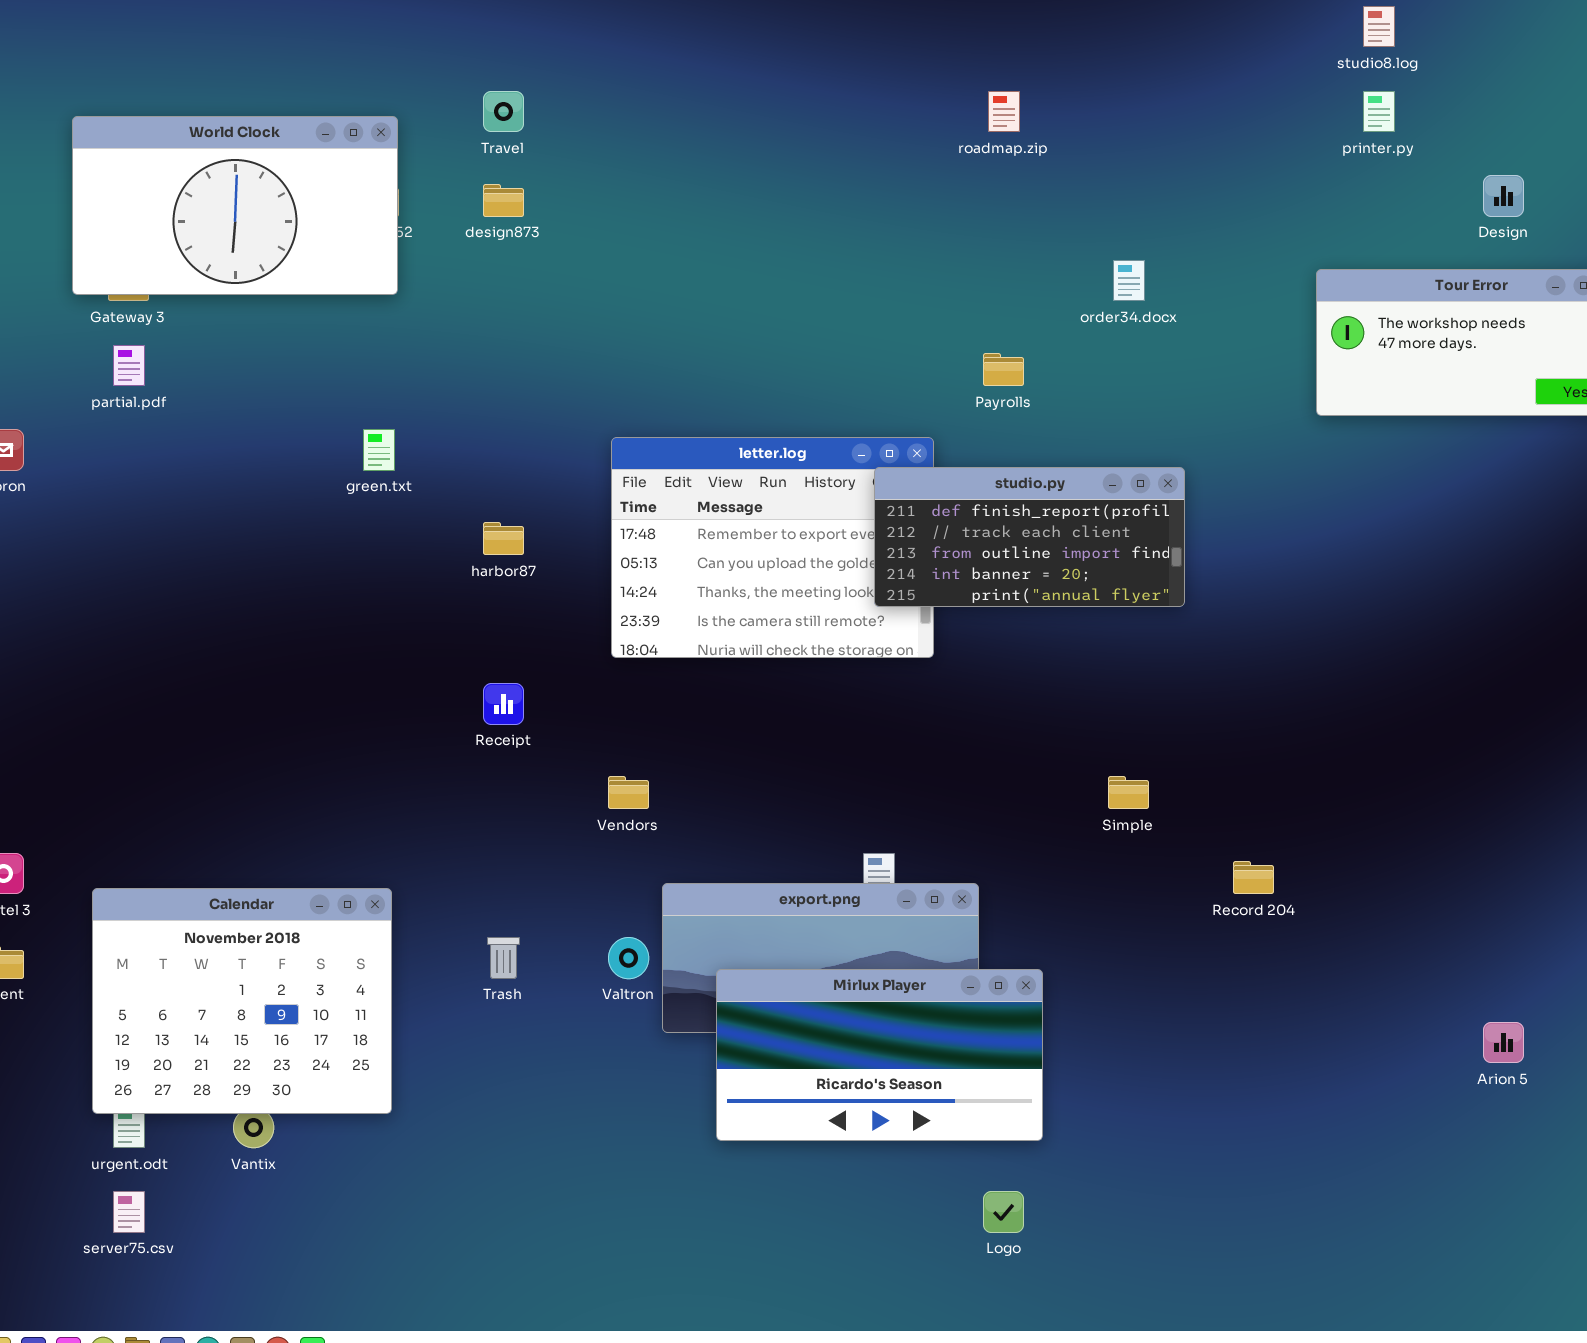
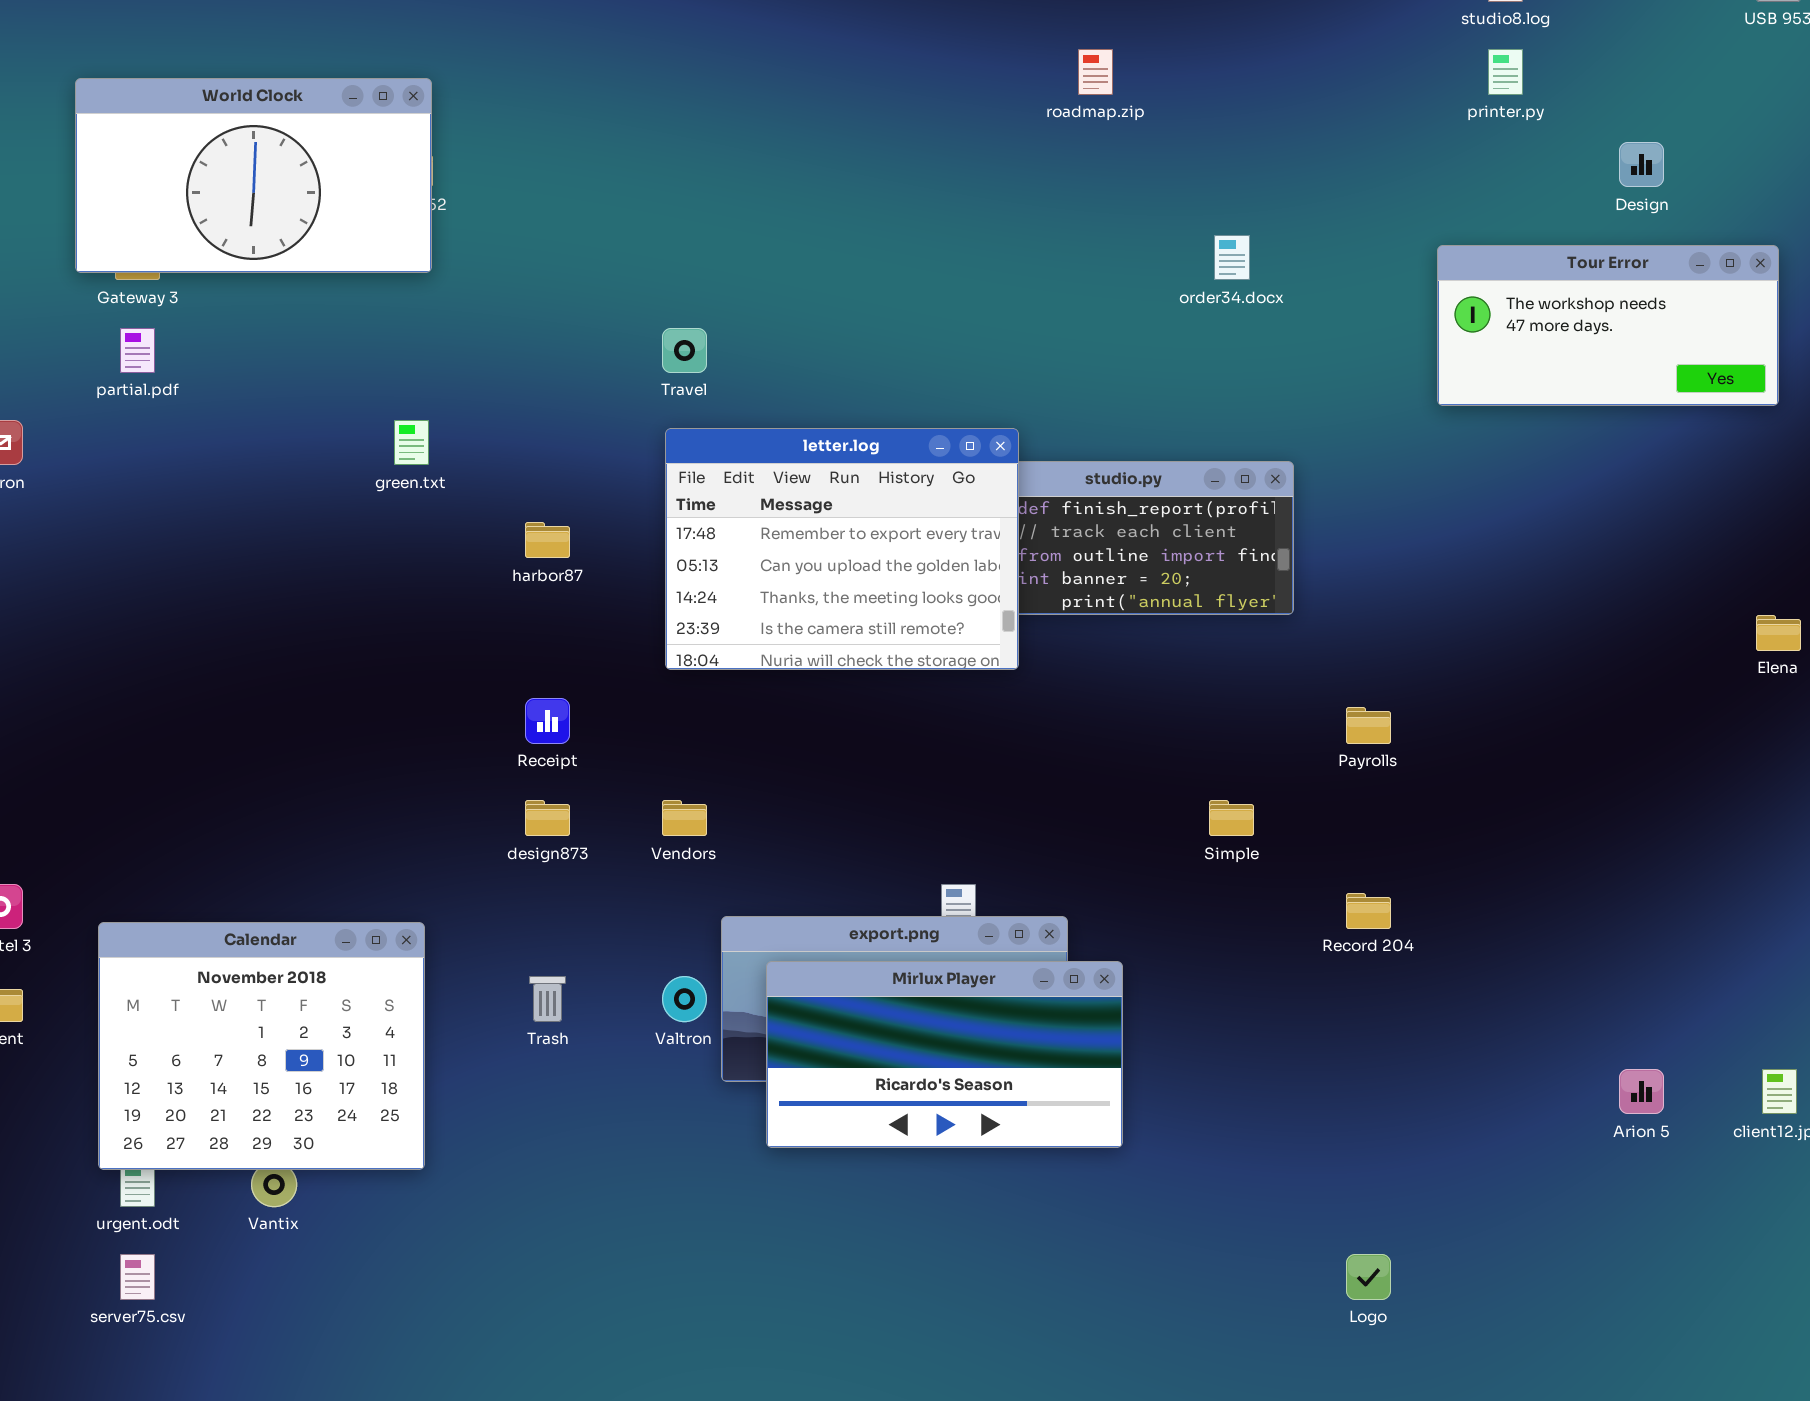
Travel: [483,91,524,132] -> [662,328,707,373], moved
design873: [483,184,524,217] -> [525,800,570,836], moved
Payrolls: [983,353,1024,386] -> [1346,707,1391,744], moved
letter.log: [611,437,934,658] -> [665,428,1019,670], raised
Mirlux Player: [716,969,1043,1141] -> [766,961,1123,1148], moved
Logo: [983,1191,1024,1233] -> [1346,1254,1391,1300], moved

